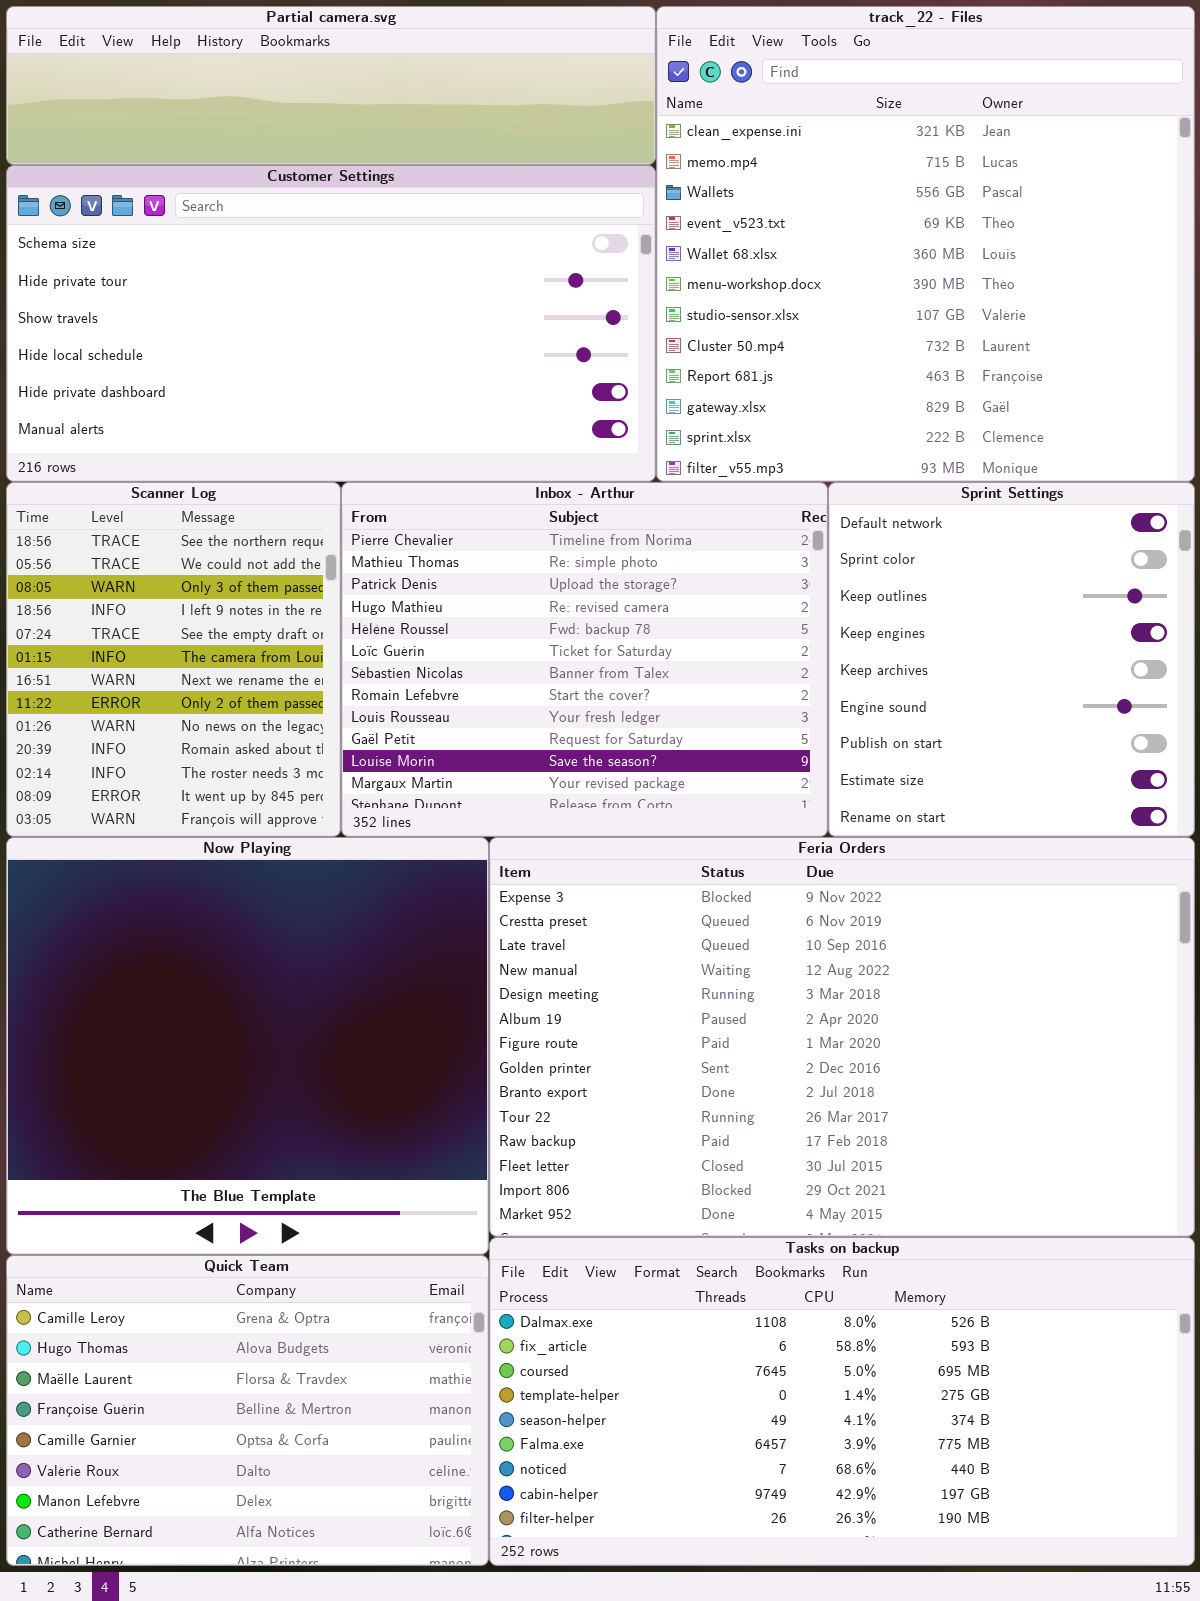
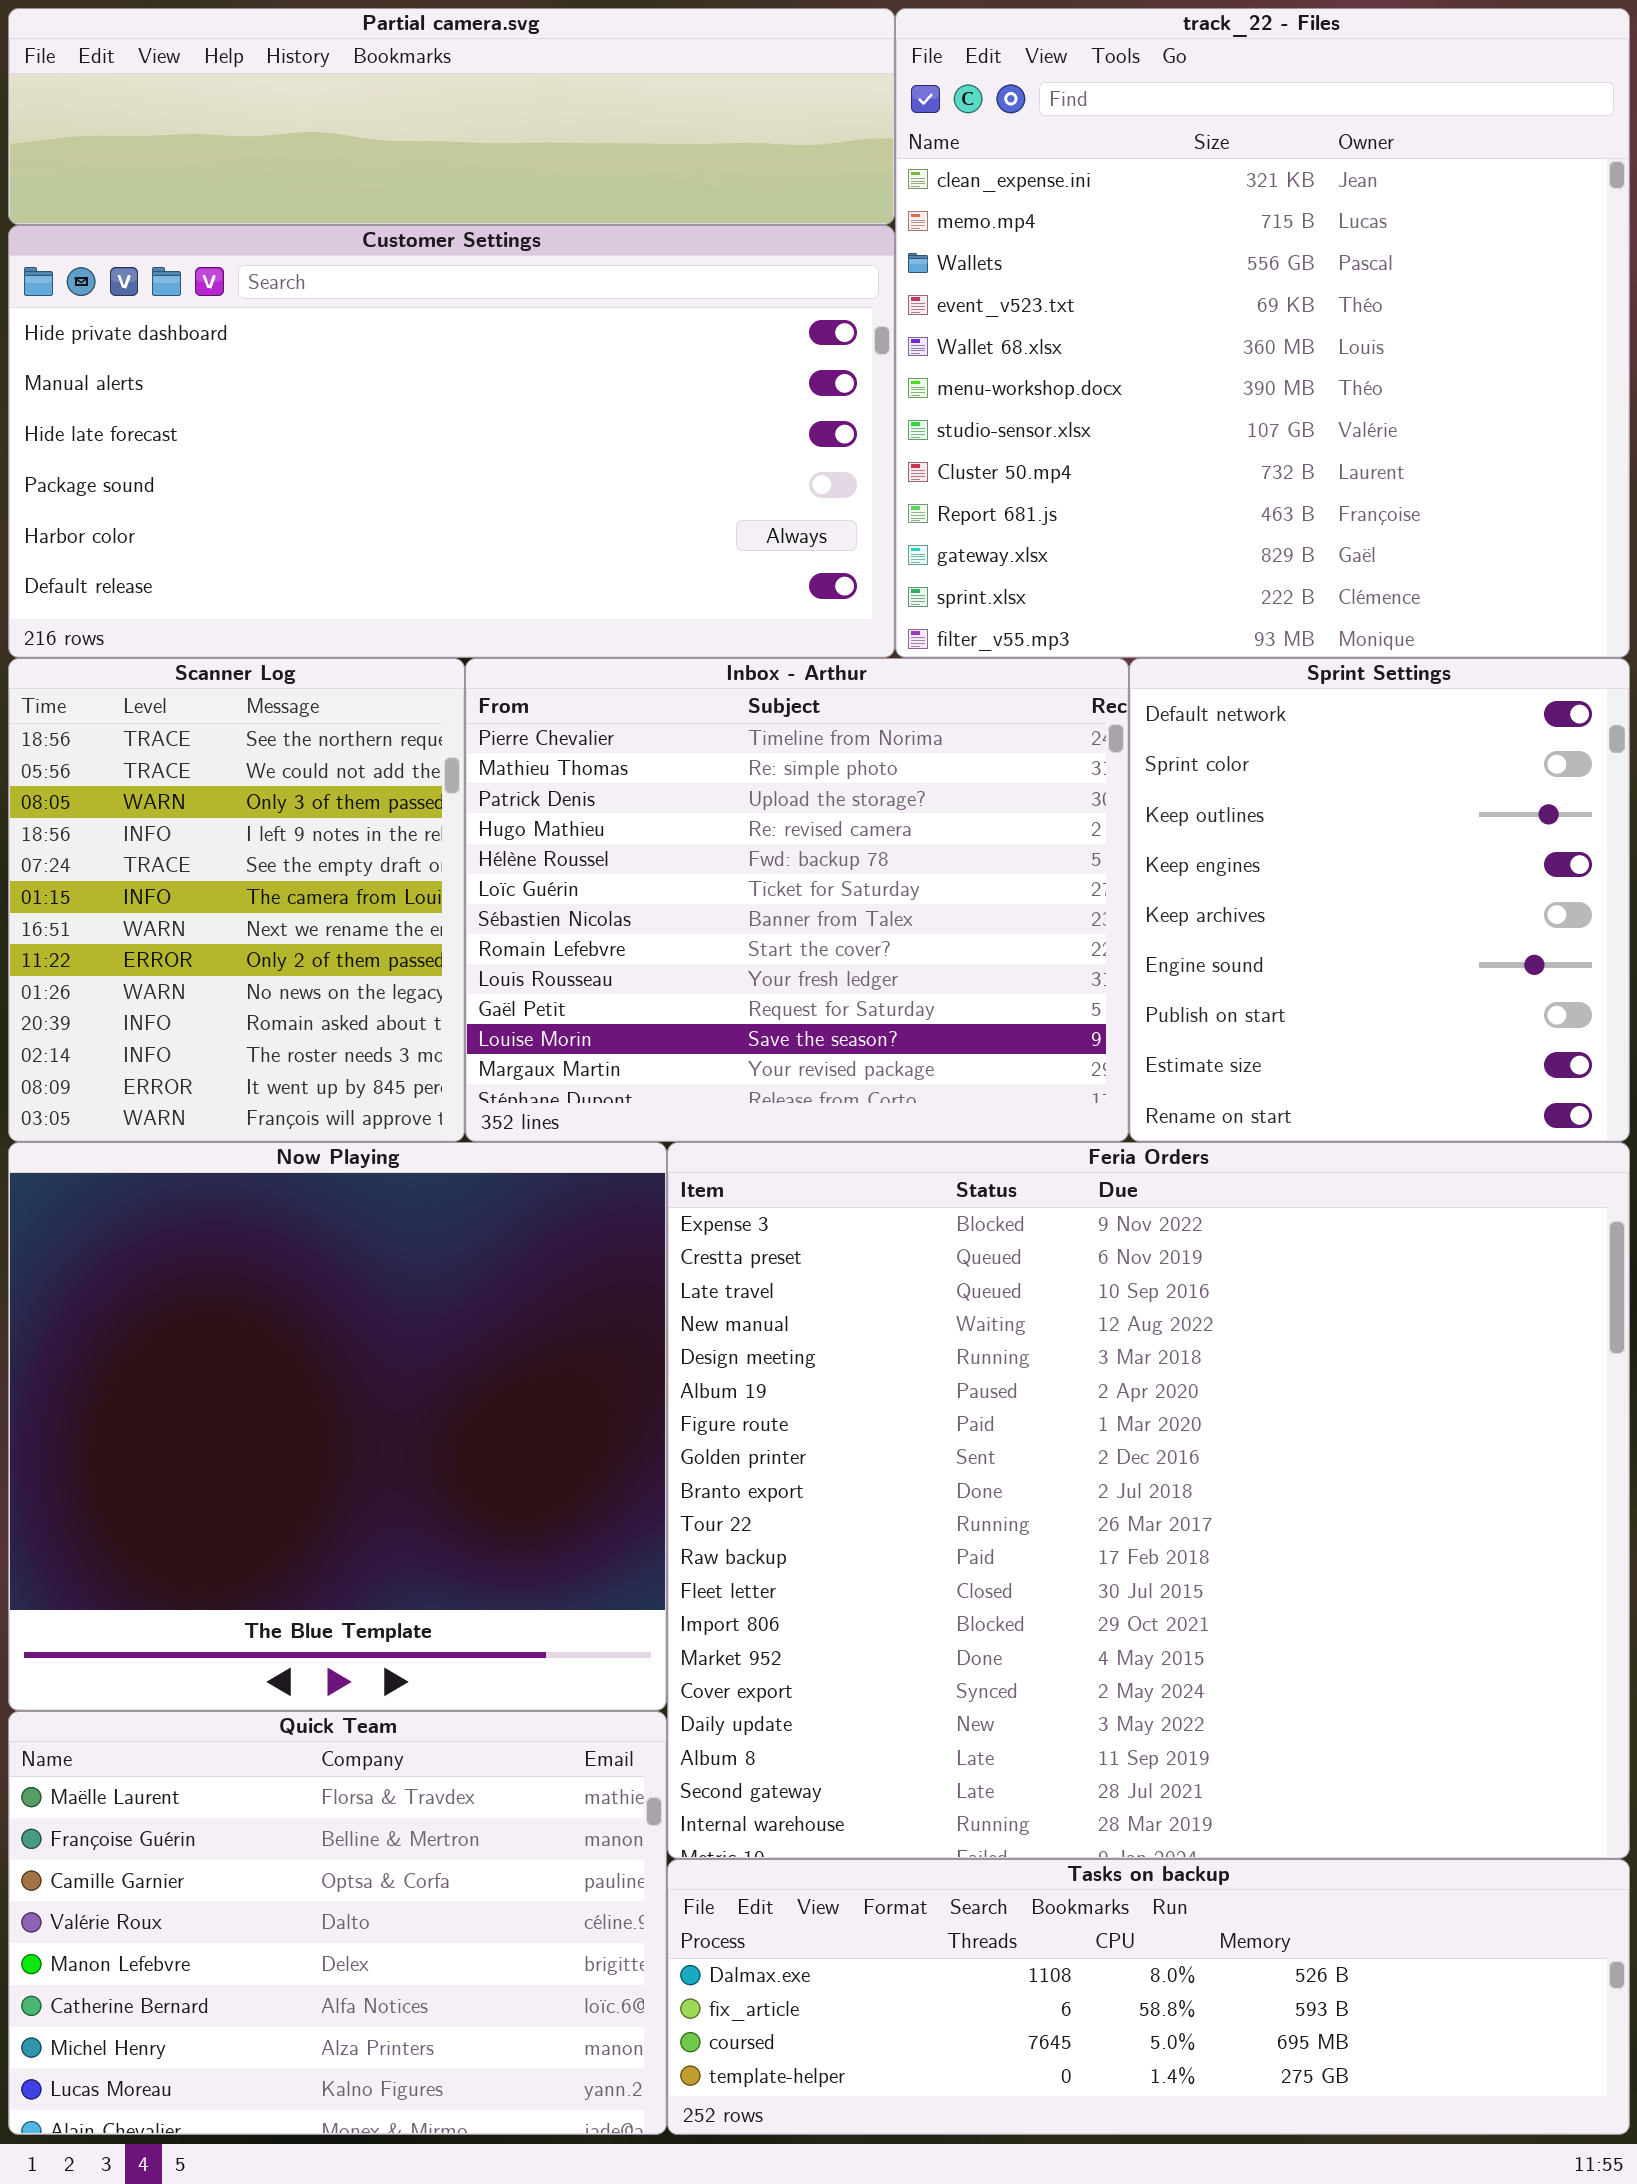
Customer Settings: [6,165,656,482] -> [8,225,895,658], scrolled down 4 rows
Feria Orders: [489,837,1195,1237] -> [667,1142,1630,1859], resized
Tasks on backup: [489,1237,1195,1566] -> [667,1859,1630,2135], resized
Quick Team: [6,1255,489,1566] -> [8,1711,667,2135], scrolled down 2 rows

